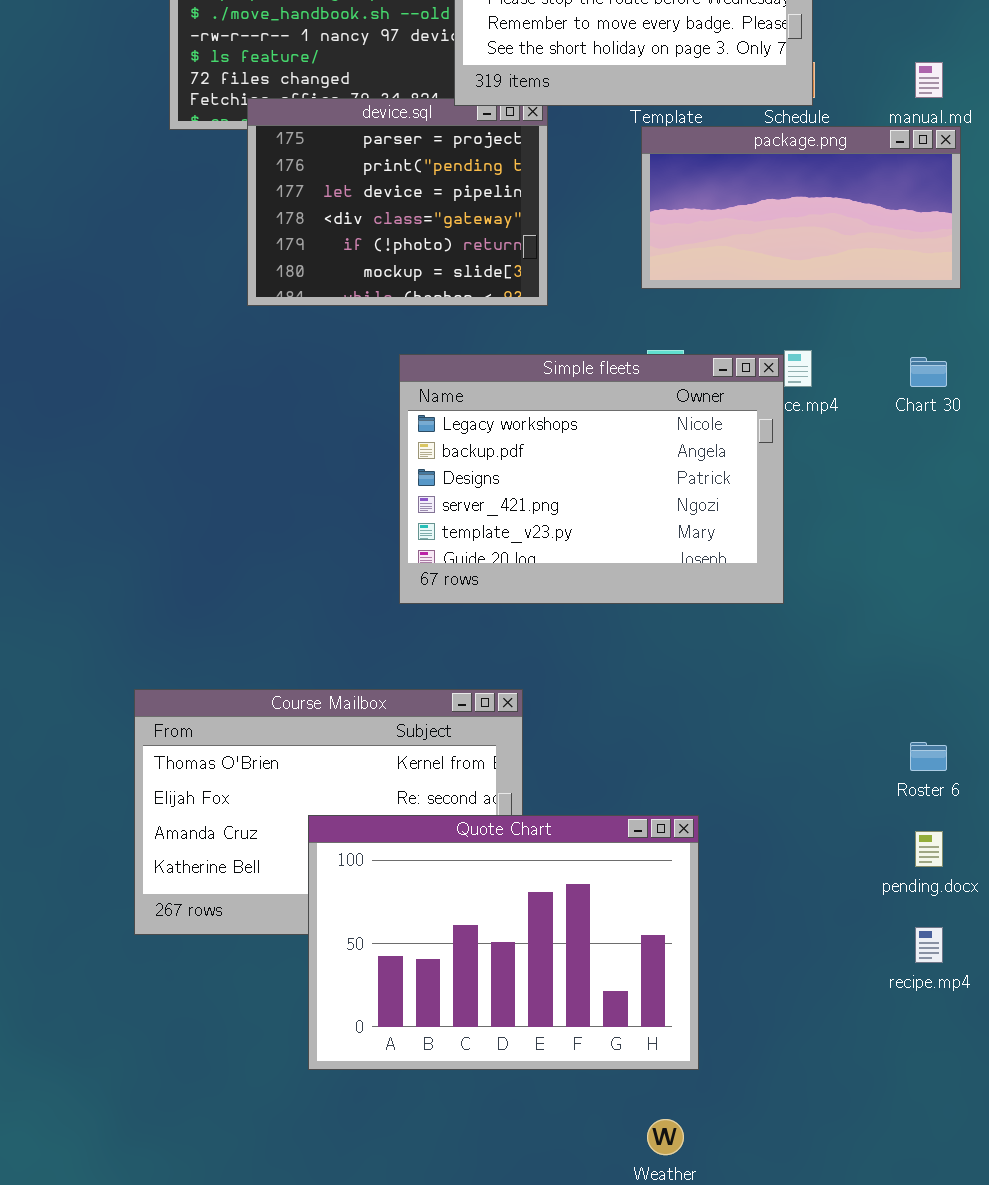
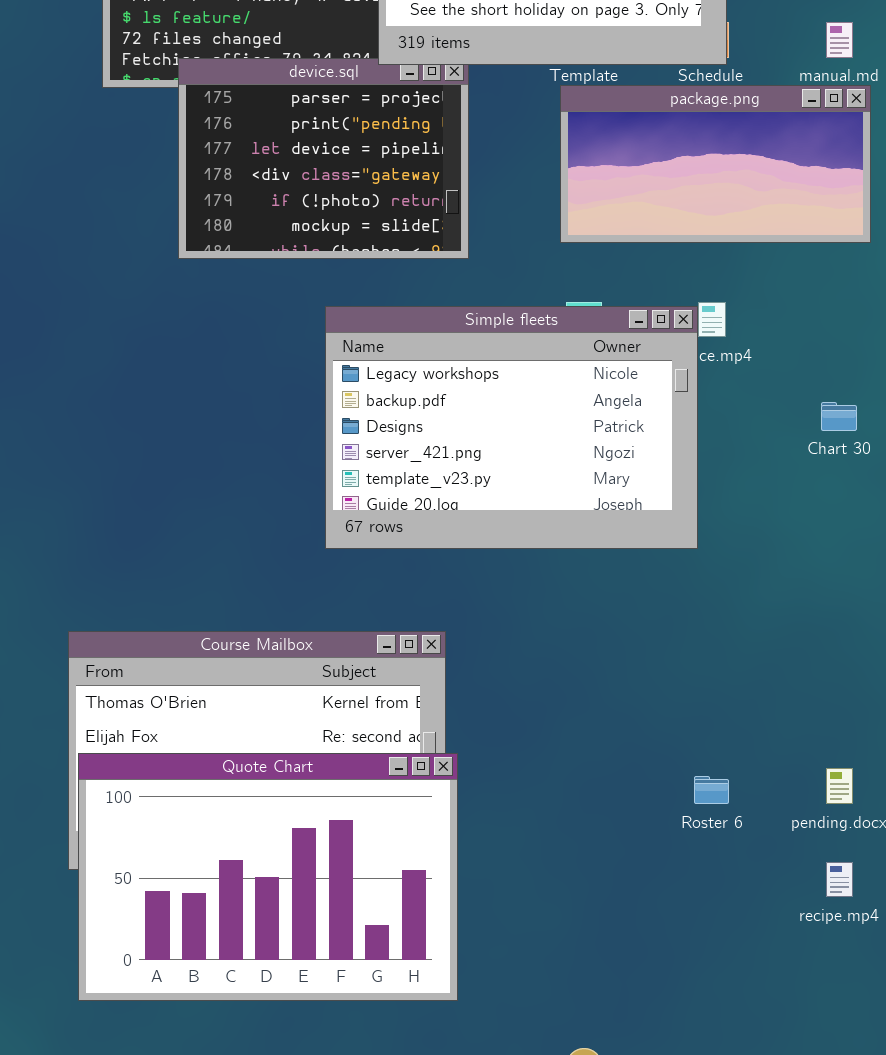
Chart 30: [910,357,947,387] -> [821,402,857,431], moved
Roster 6: [910,742,947,771] -> [694,776,729,804], moved
Quote Chart: [308,815,699,1070] -> [78,753,458,1001], moved

